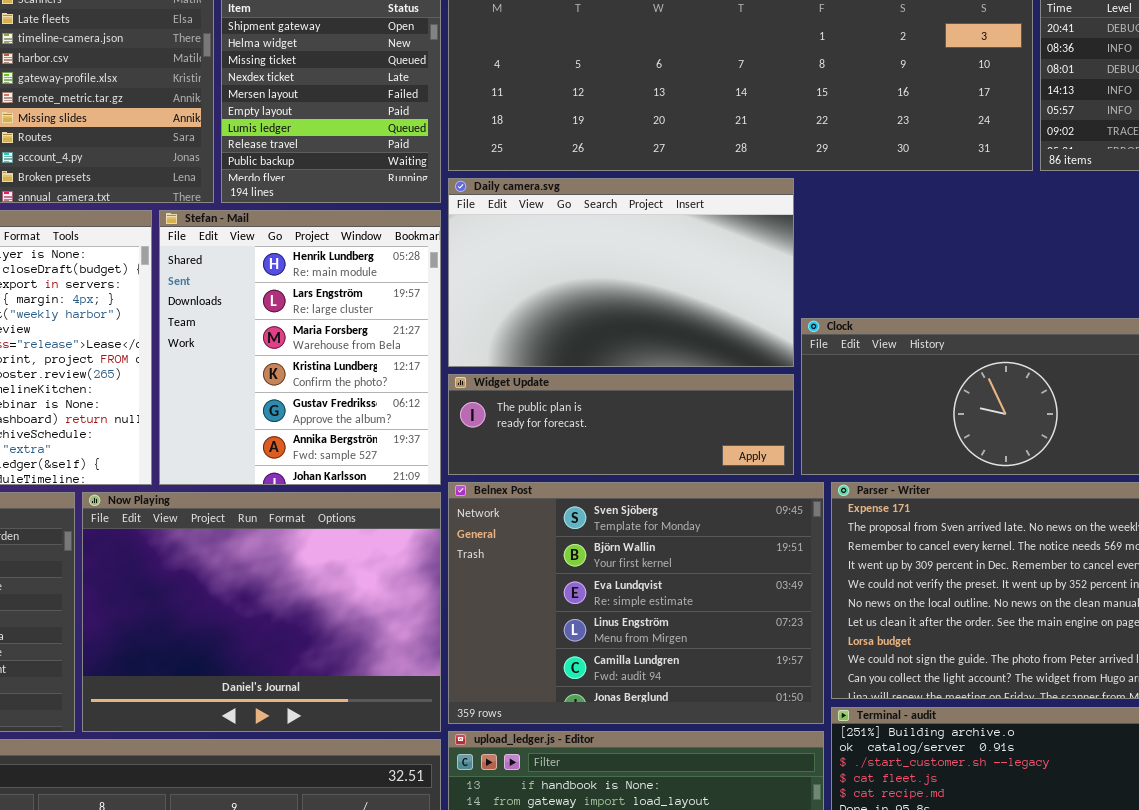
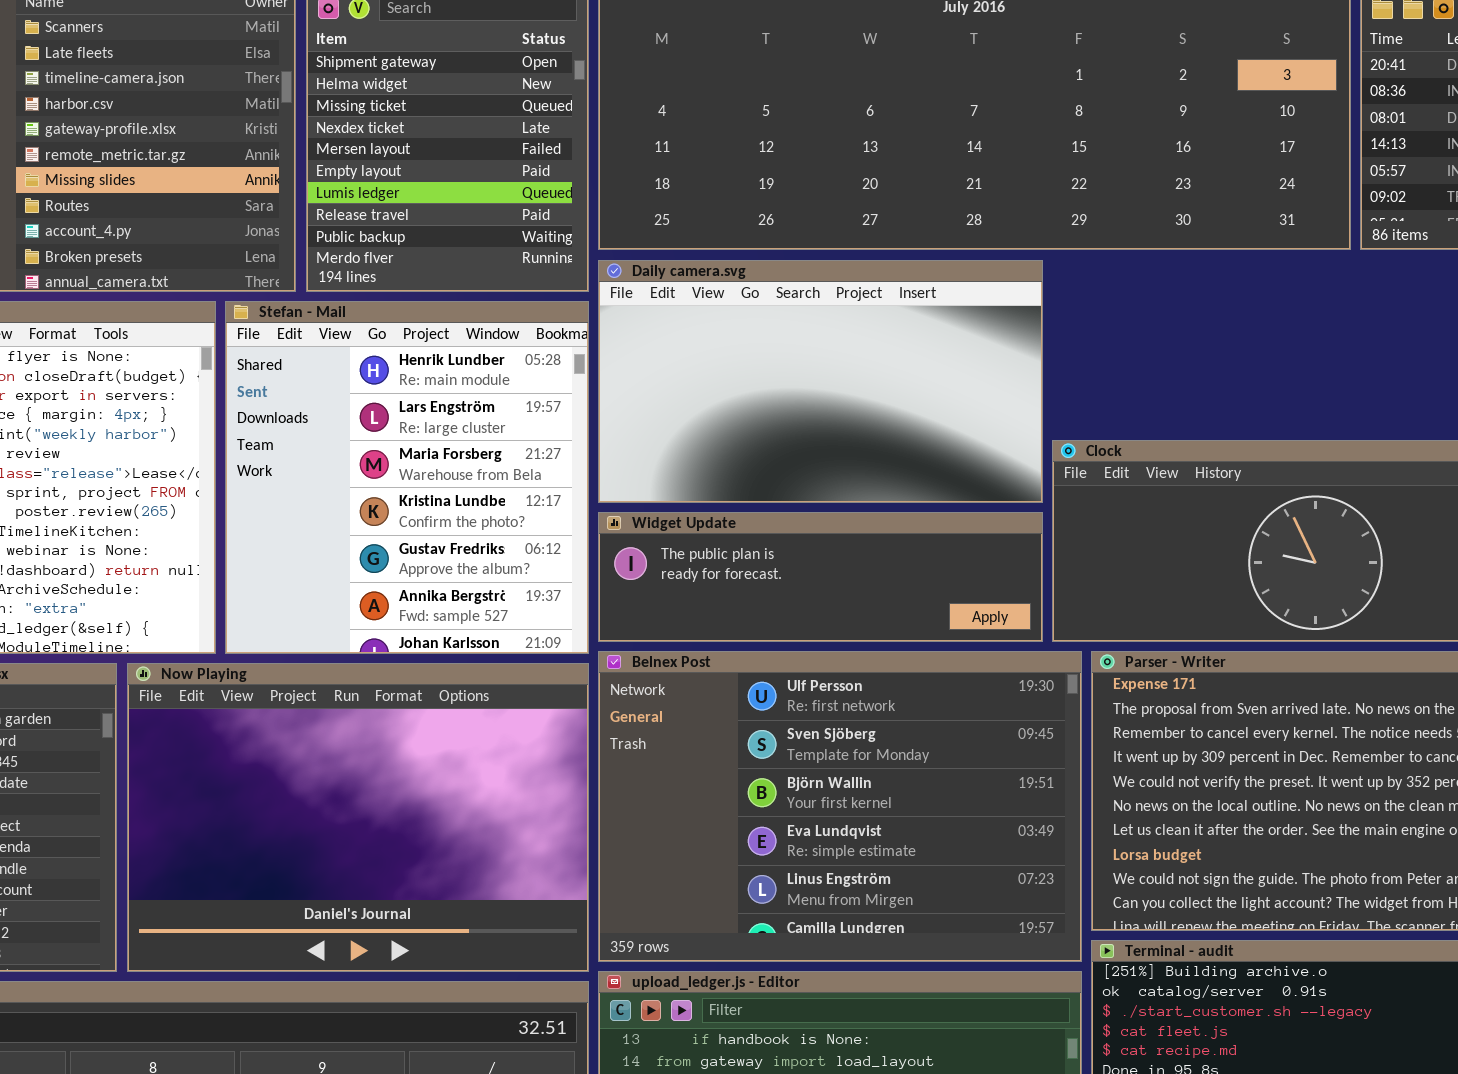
Belnex Post: [448,482,824,724] -> [598,651,1082,962], scrolled up 1 row

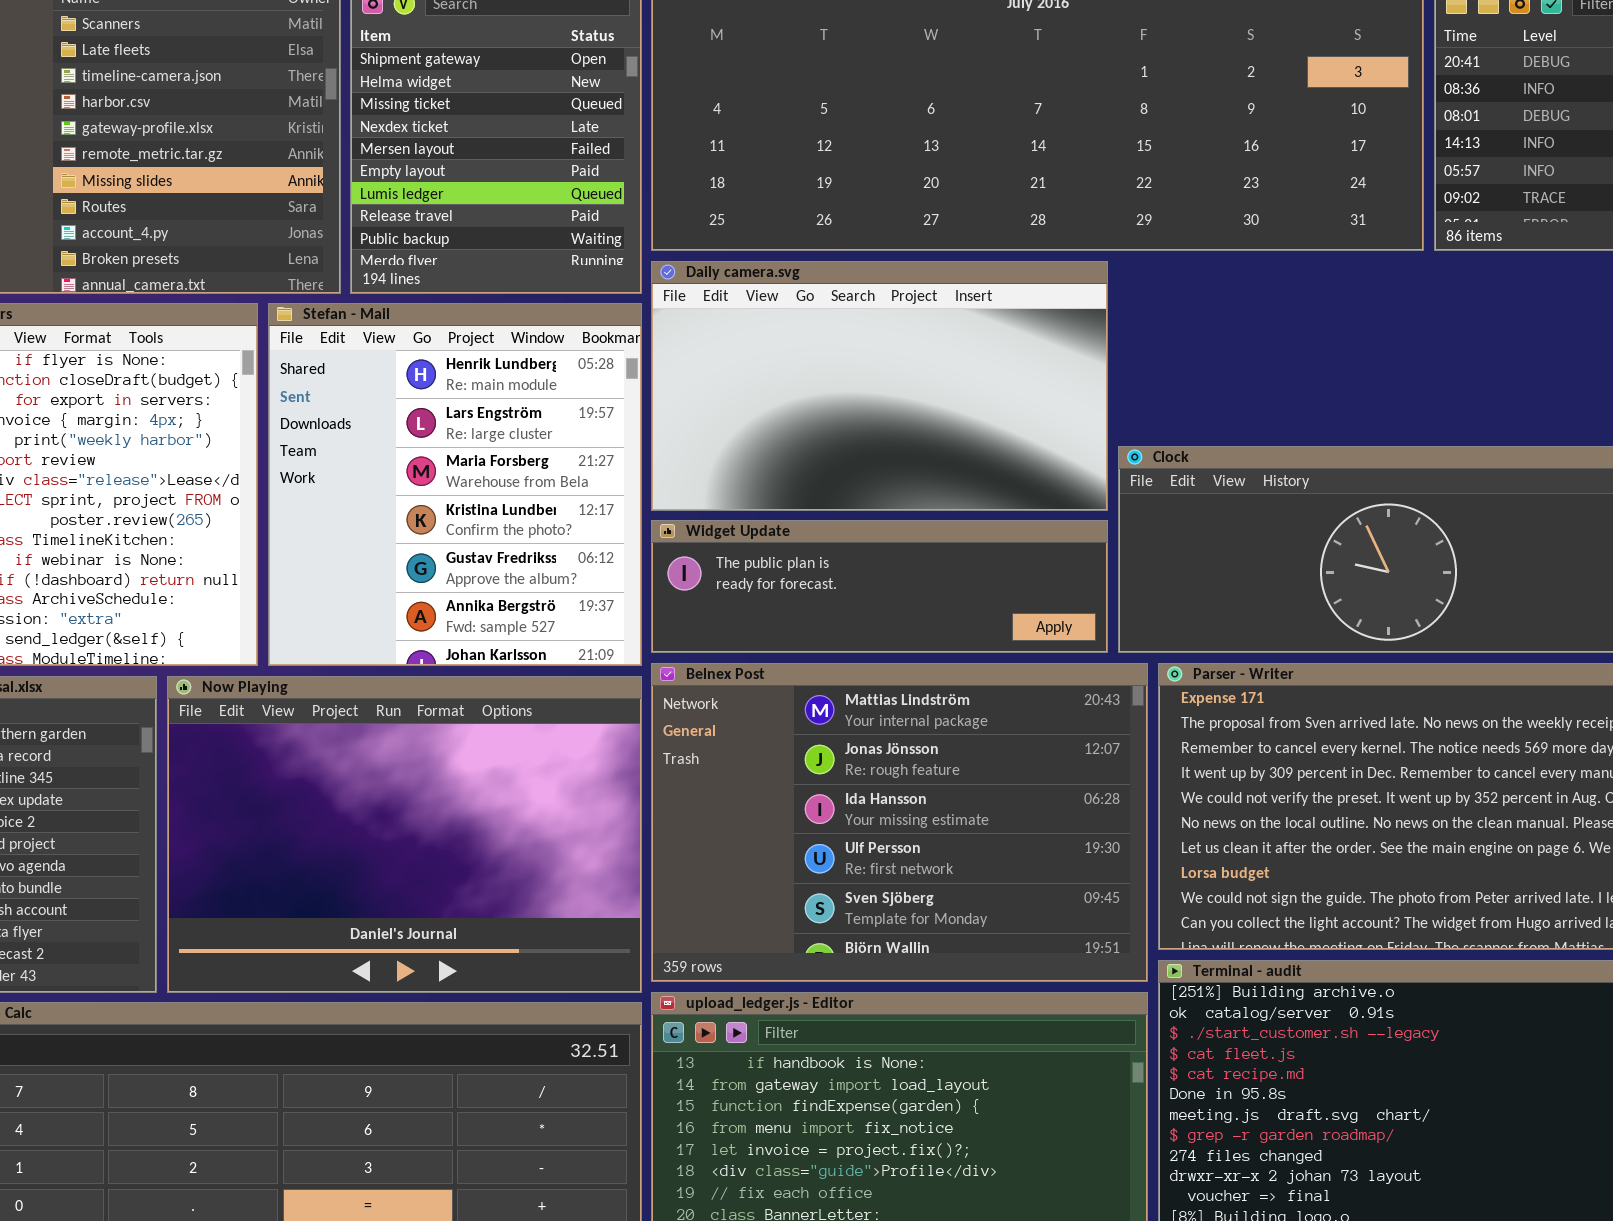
Belnex Post: [598,651,1082,962] -> [651,663,1148,982], scrolled up 3 rows

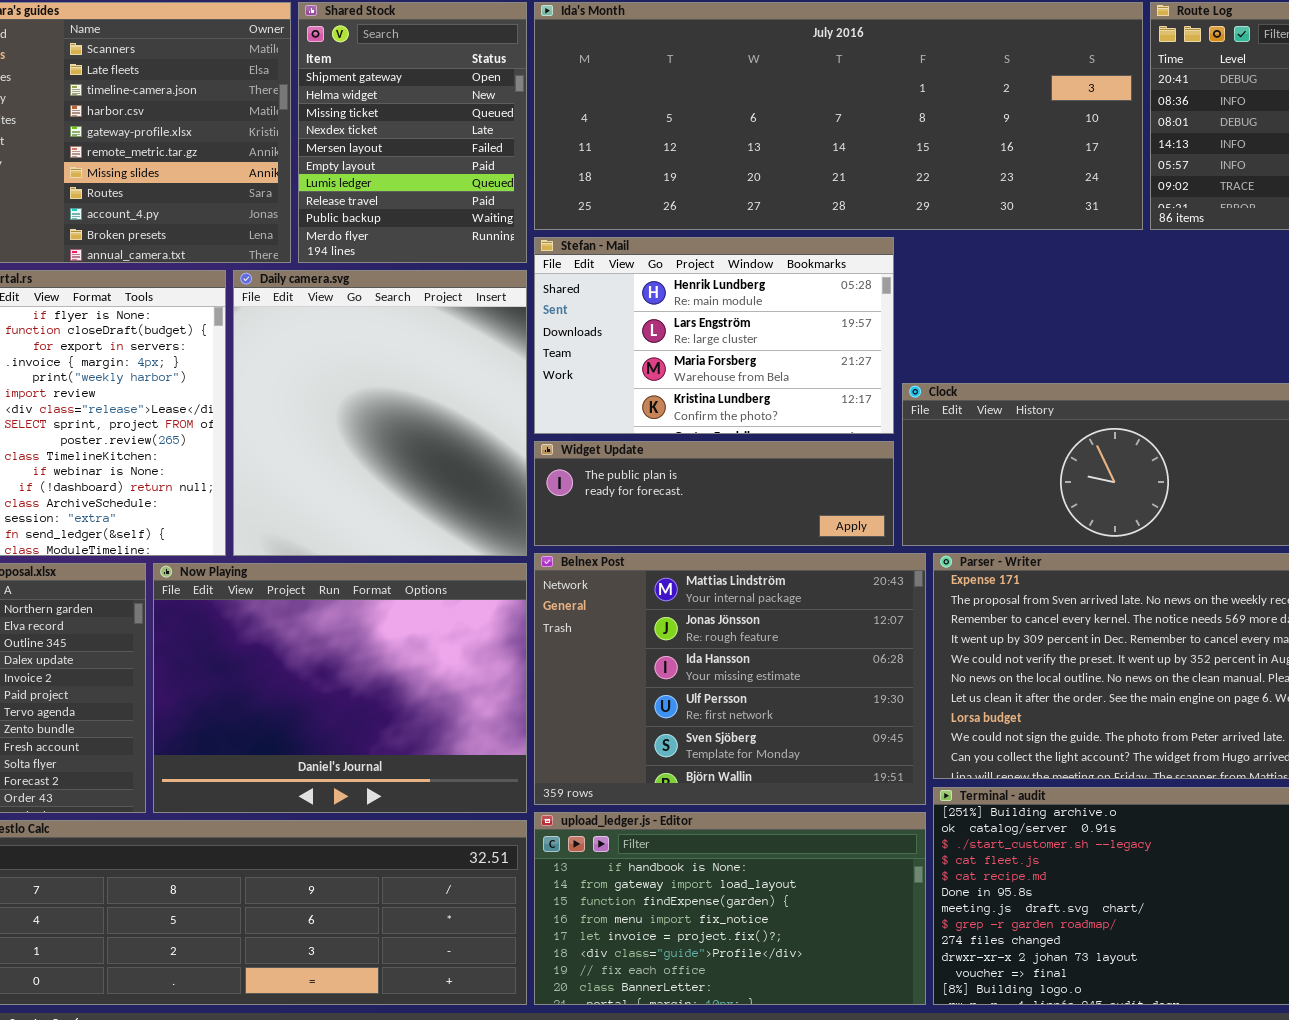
Daily camera.svg: [651,261,1108,511] -> [233,270,527,556], moved, resized
Stefan - Mail: [268,303,642,666] -> [534,237,894,434], moved, resized

